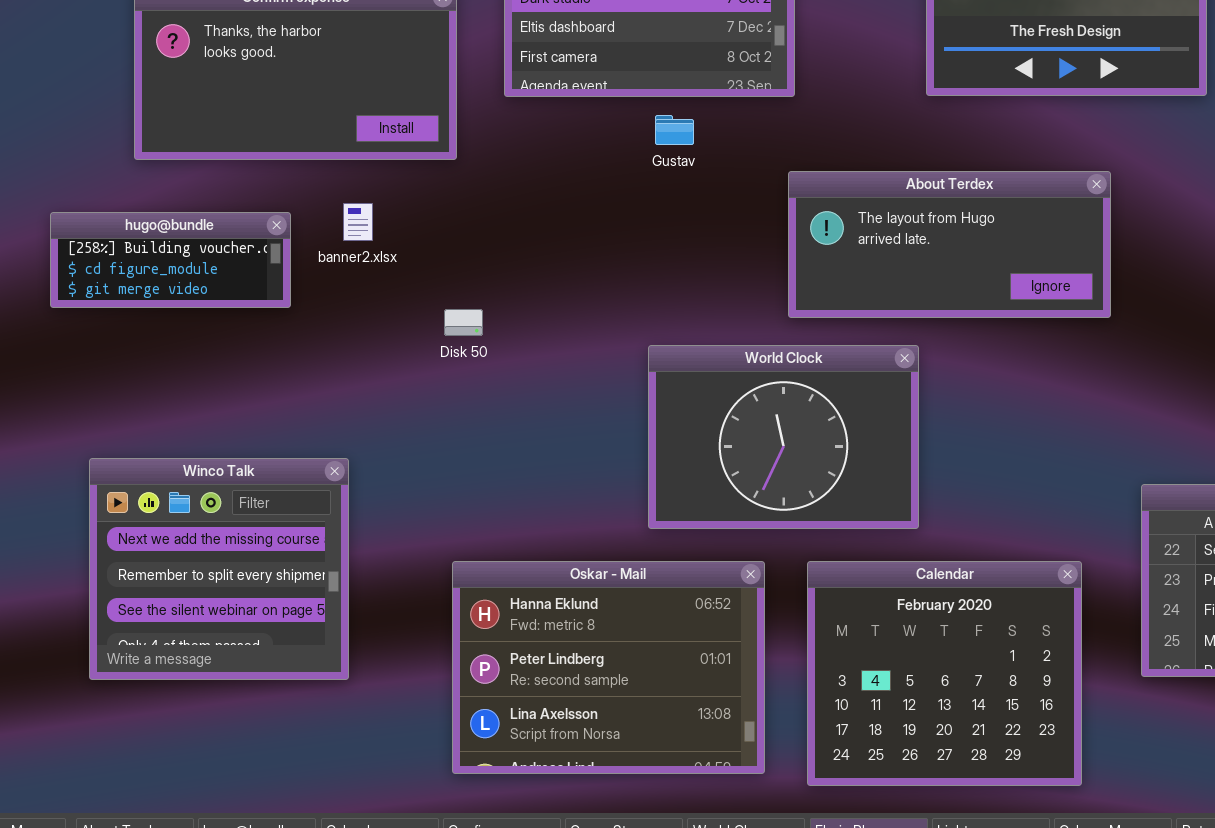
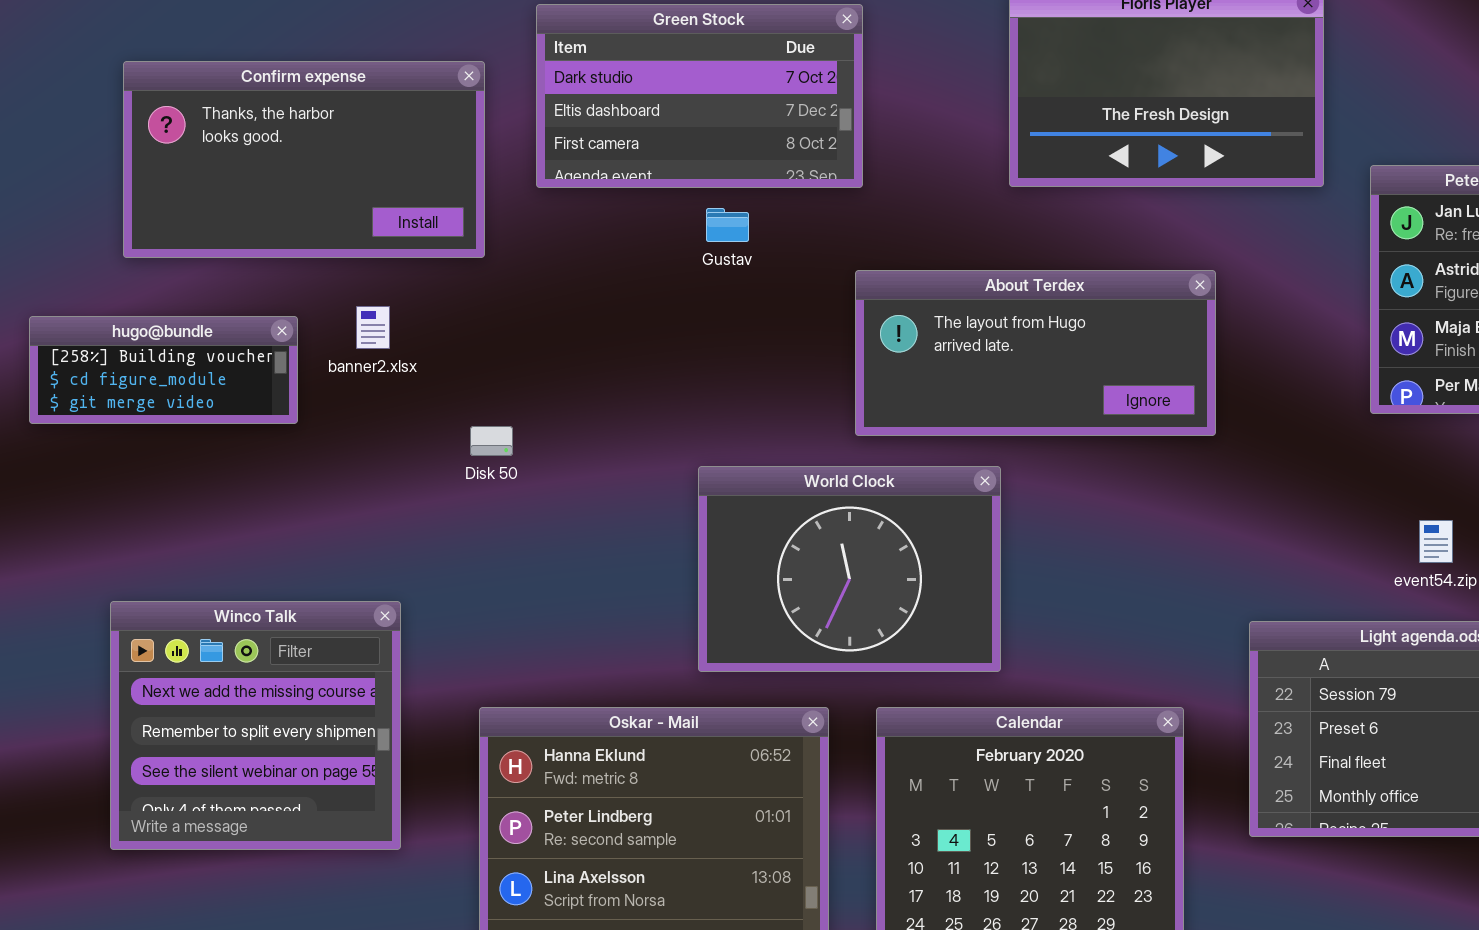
Winco Talk: [89,458,349,680] -> [110,601,401,850], moved

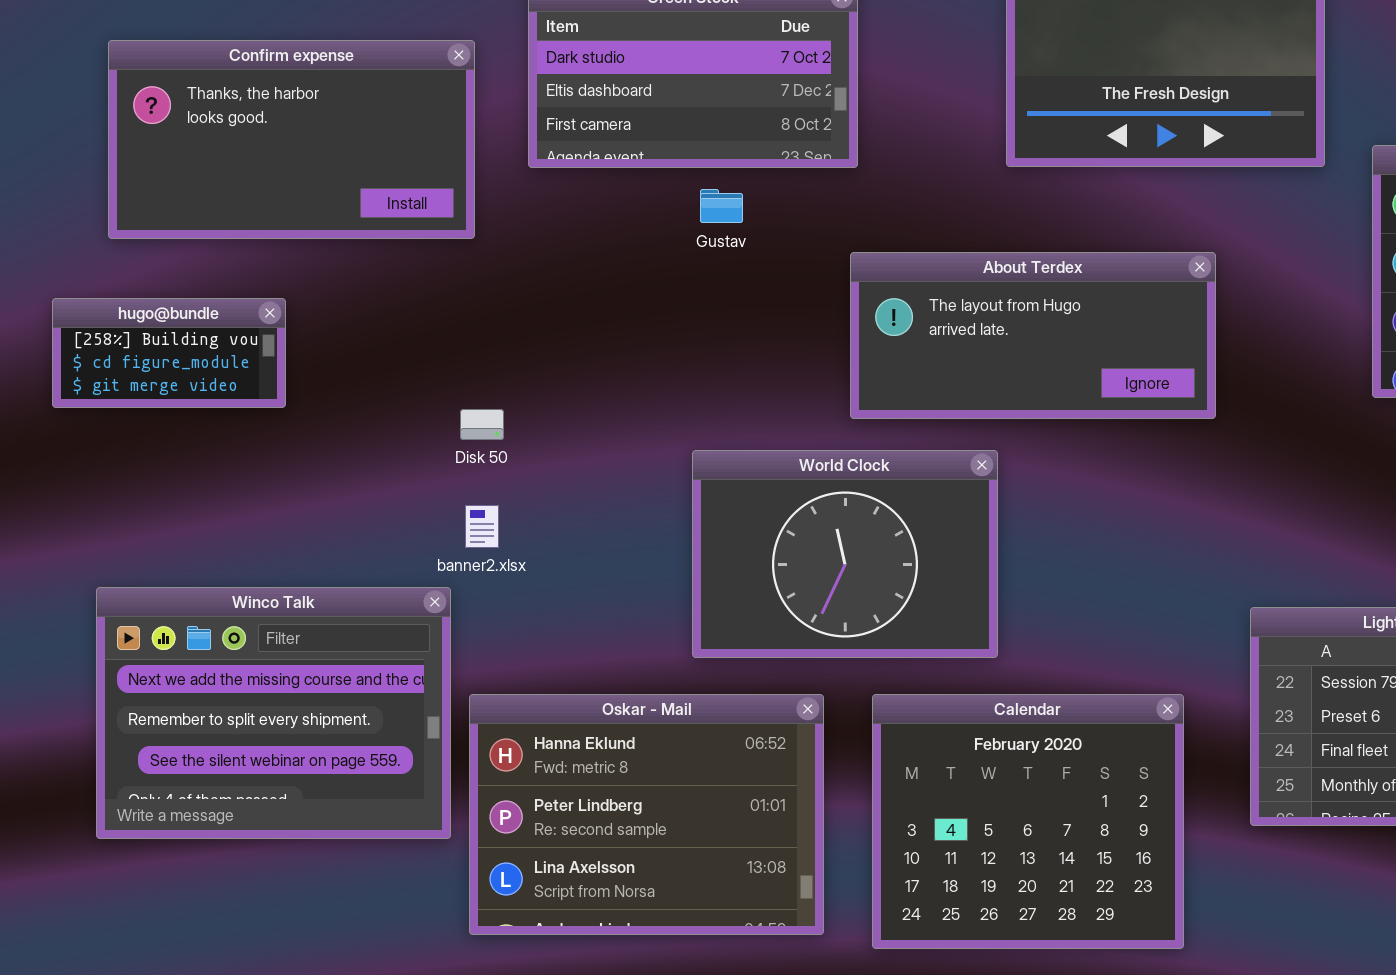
banner2.xlsx: [356,306,390,349] -> [465,505,499,548], moved
hugo@bundle: [29,316,298,424] -> [52,298,286,408], resized
Winco Talk: [110,601,401,850] -> [96,587,451,839], resized

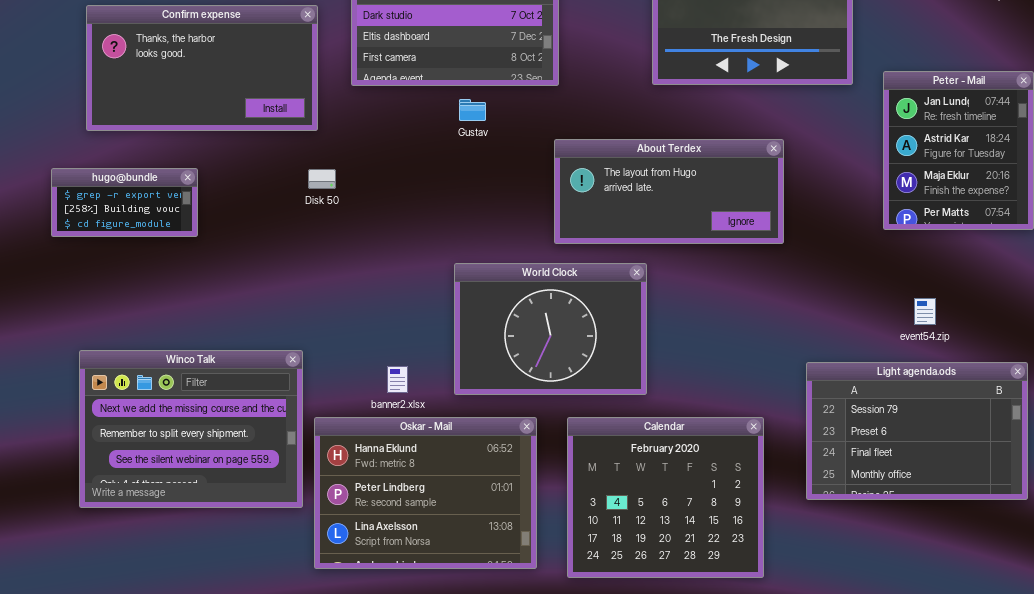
hugo@bundle: [52,298,286,408] -> [51,168,198,237], scrolled up 1 row
Disk 50: [460,409,504,440] -> [308,169,336,189], moved
banner2.xlsx: [465,505,499,548] -> [387,366,408,393], moved

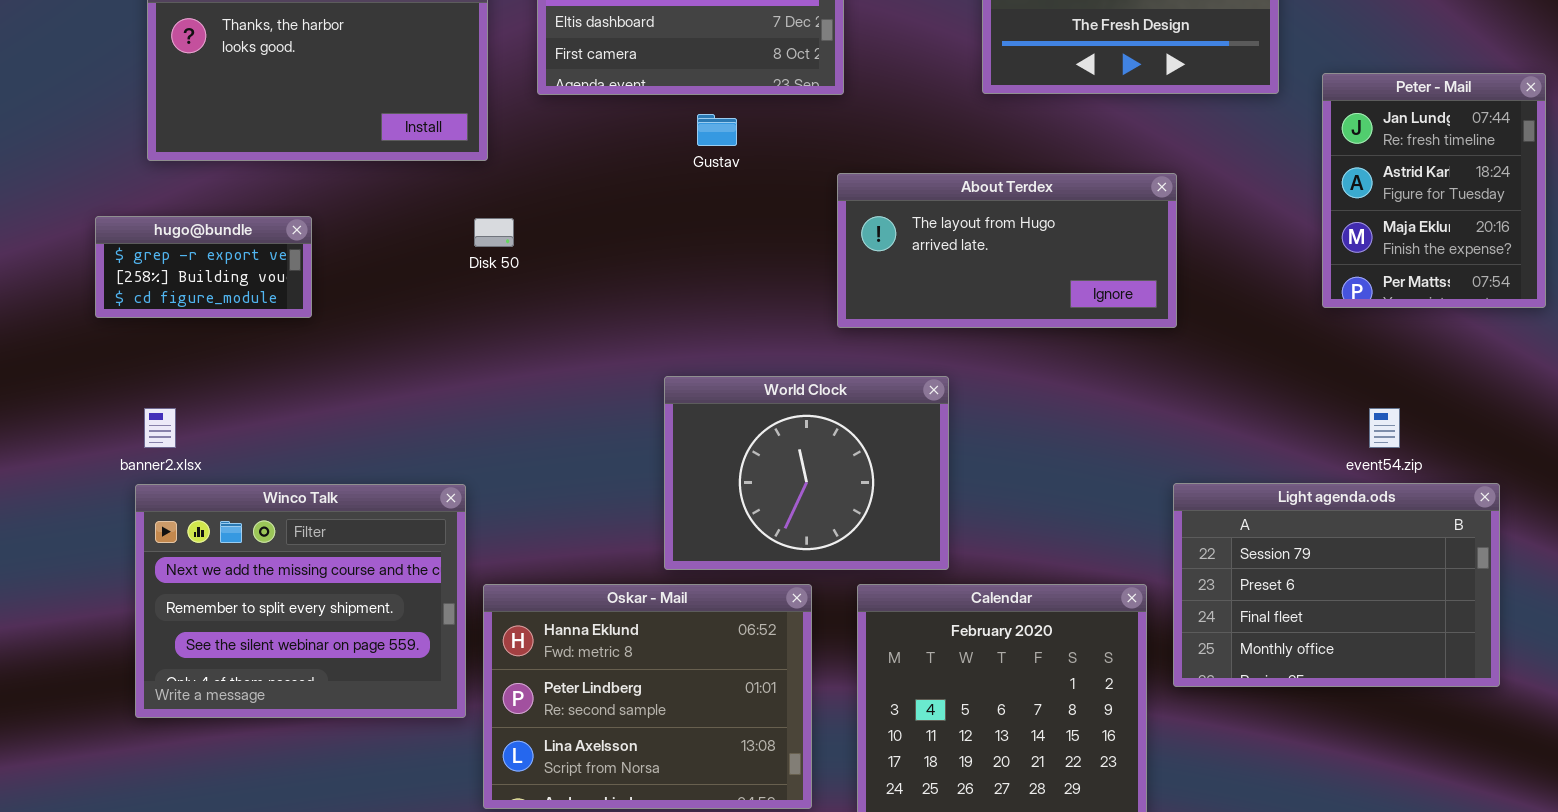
World Clock: [454,263,647,395] -> [664,376,949,570], moved
Light agenda.ods: [806,362,1028,500] -> [1173,483,1500,687], moved
banner2.xlsx: [387,366,408,393] -> [144,408,176,448], moved

